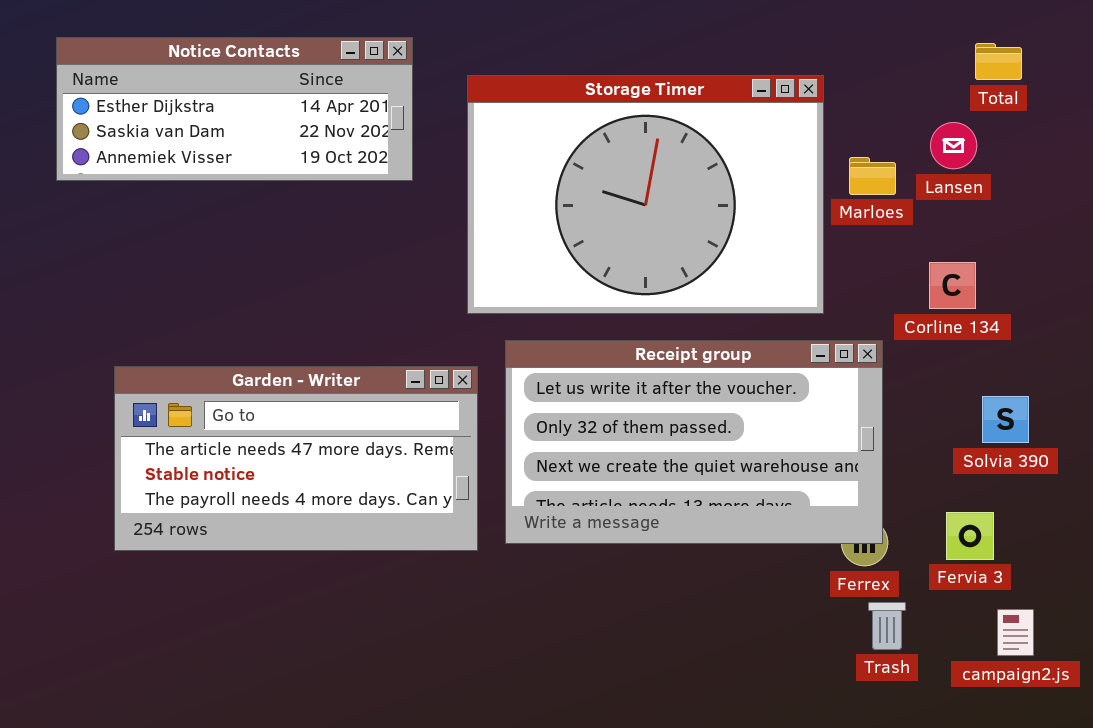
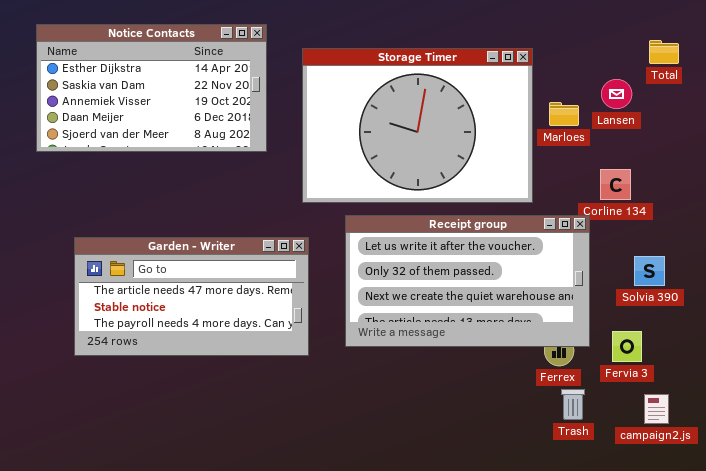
Notice Contacts: [56,37,413,181] -> [36,24,267,152], resized
Total: [975,43,1022,80] -> [649,40,679,64], moved
Receipt group: [505,340,883,544] -> [345,215,590,347], moved

